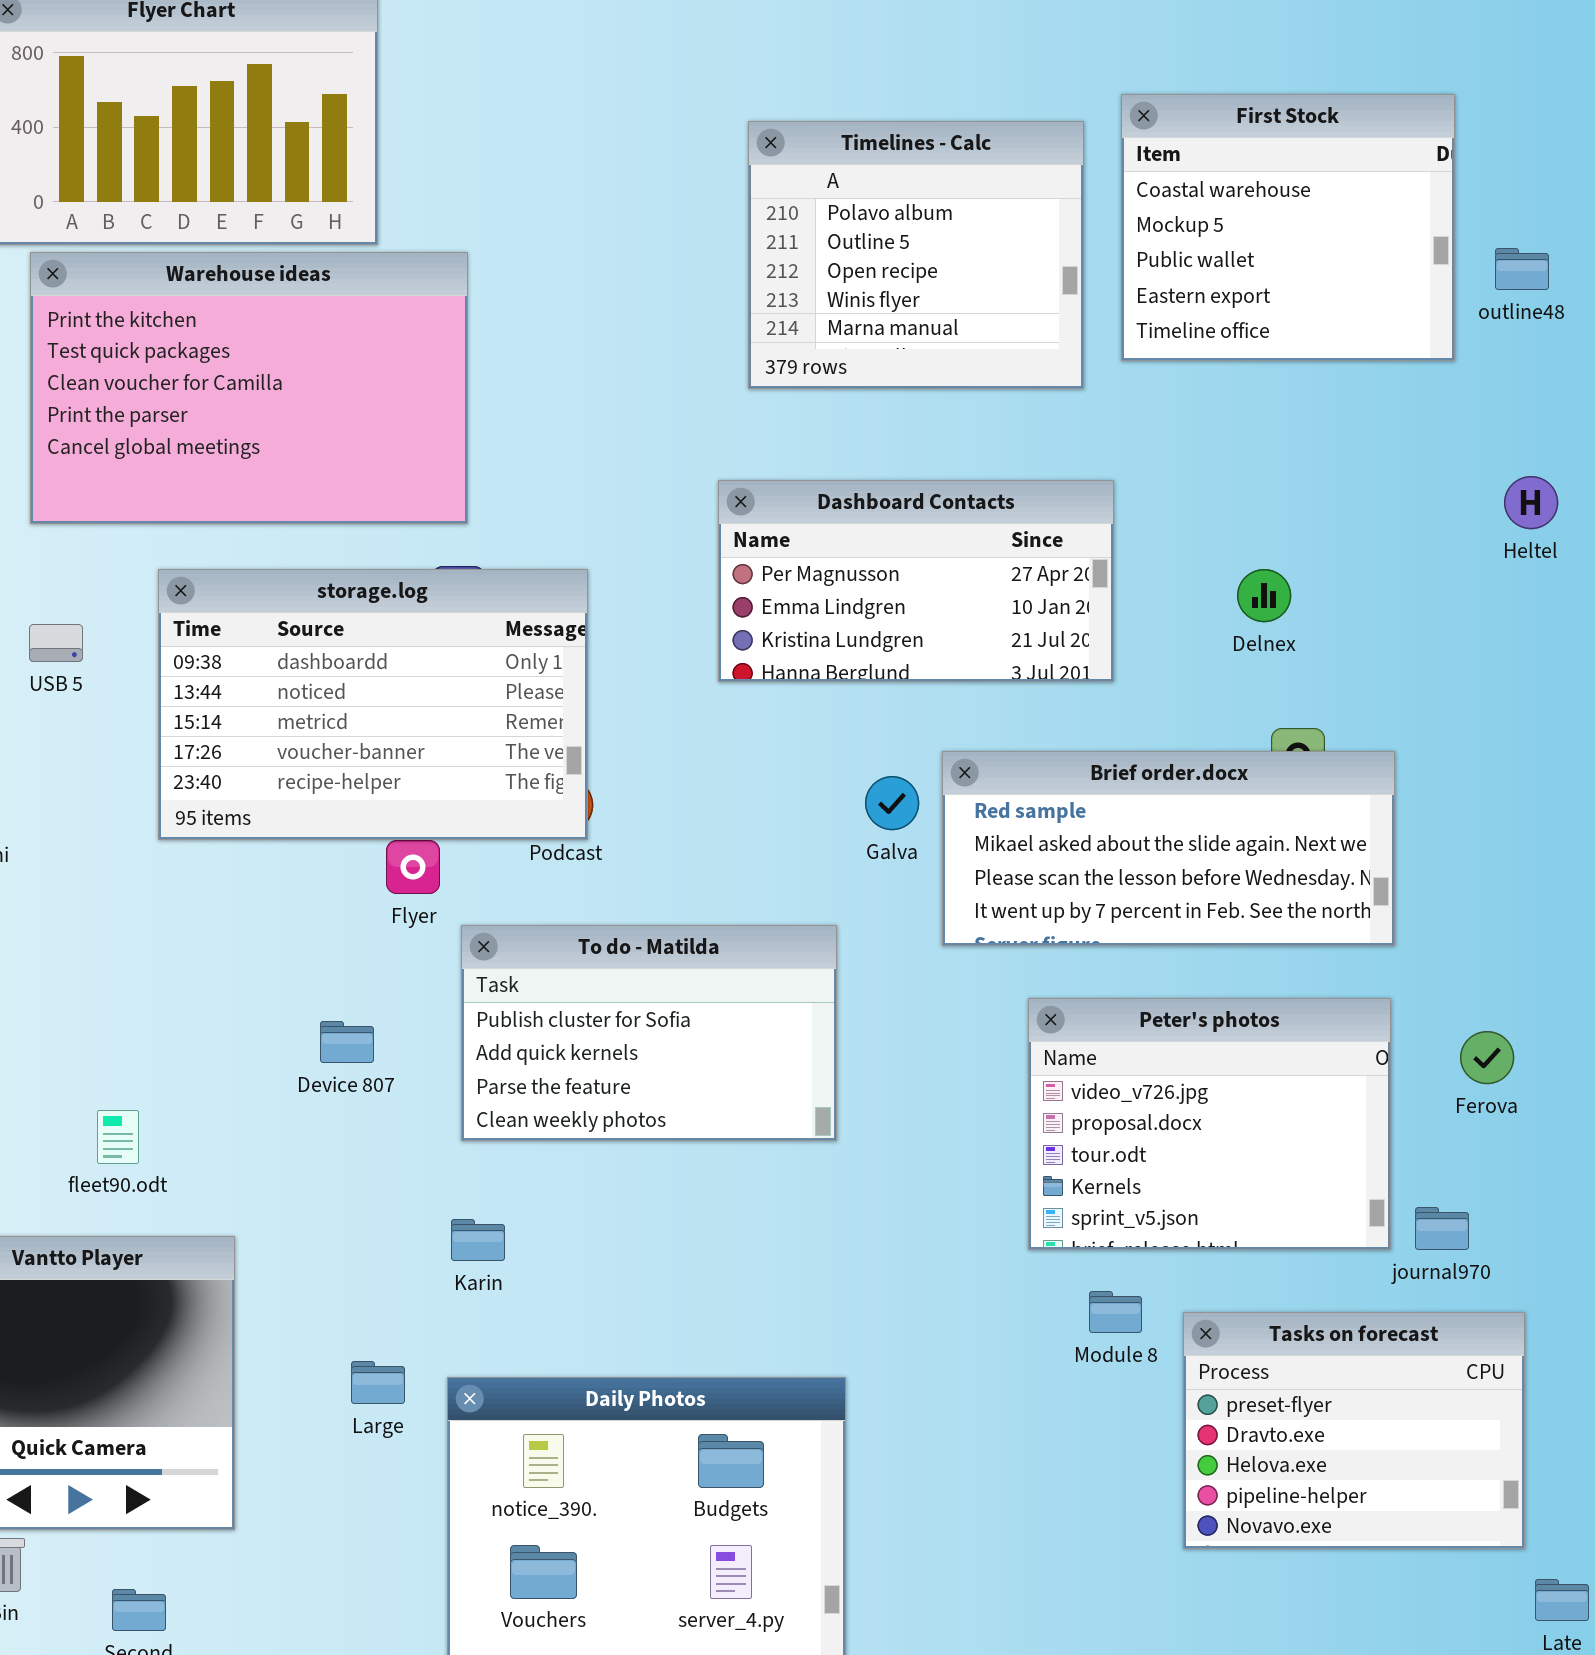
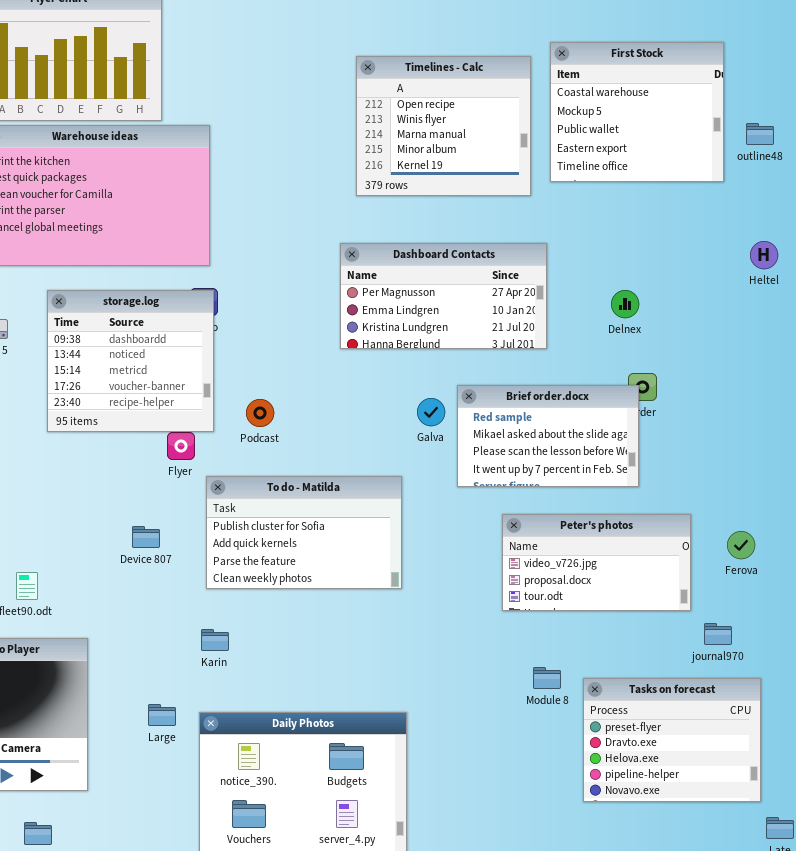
Timelines - Calc: [748,121,1084,389] -> [356,56,531,196], scrolled down 2 rows
storage.log: [158,569,588,840] -> [47,290,214,432], resized
Brief order.docx: [942,751,1395,946] -> [457,385,639,487], resized
Peter's photos: [1028,998,1391,1250] -> [502,514,691,611], resized

